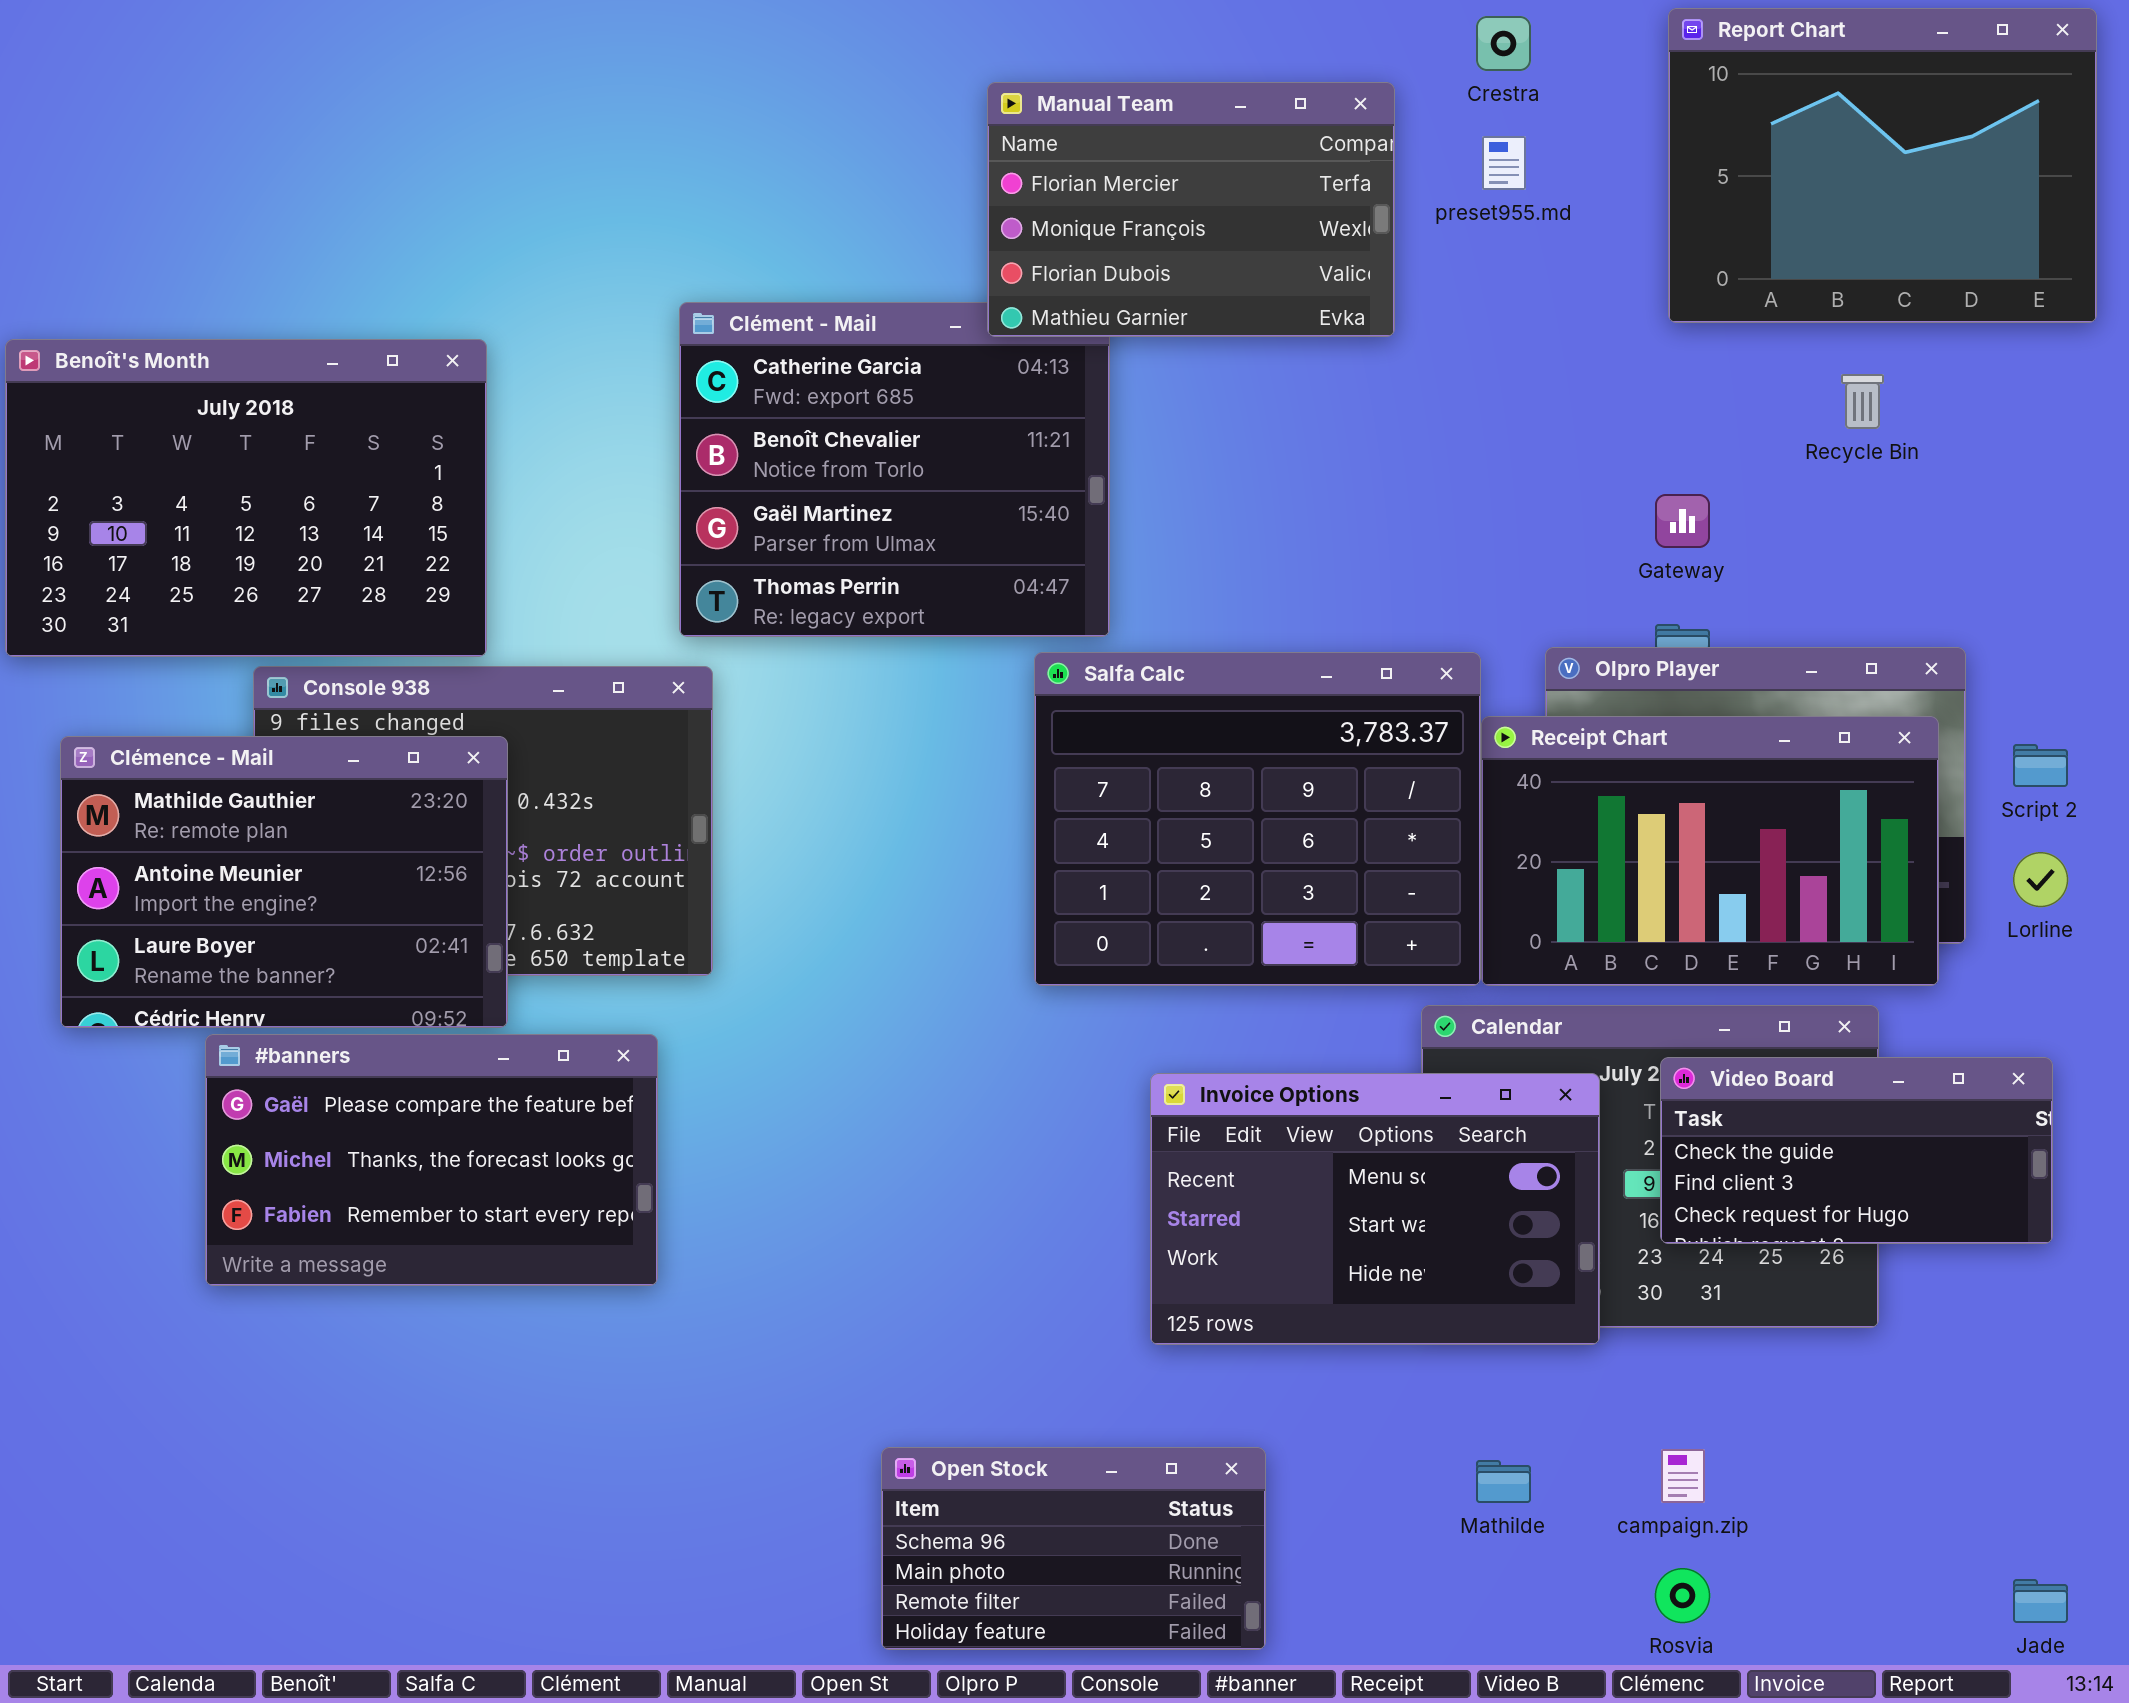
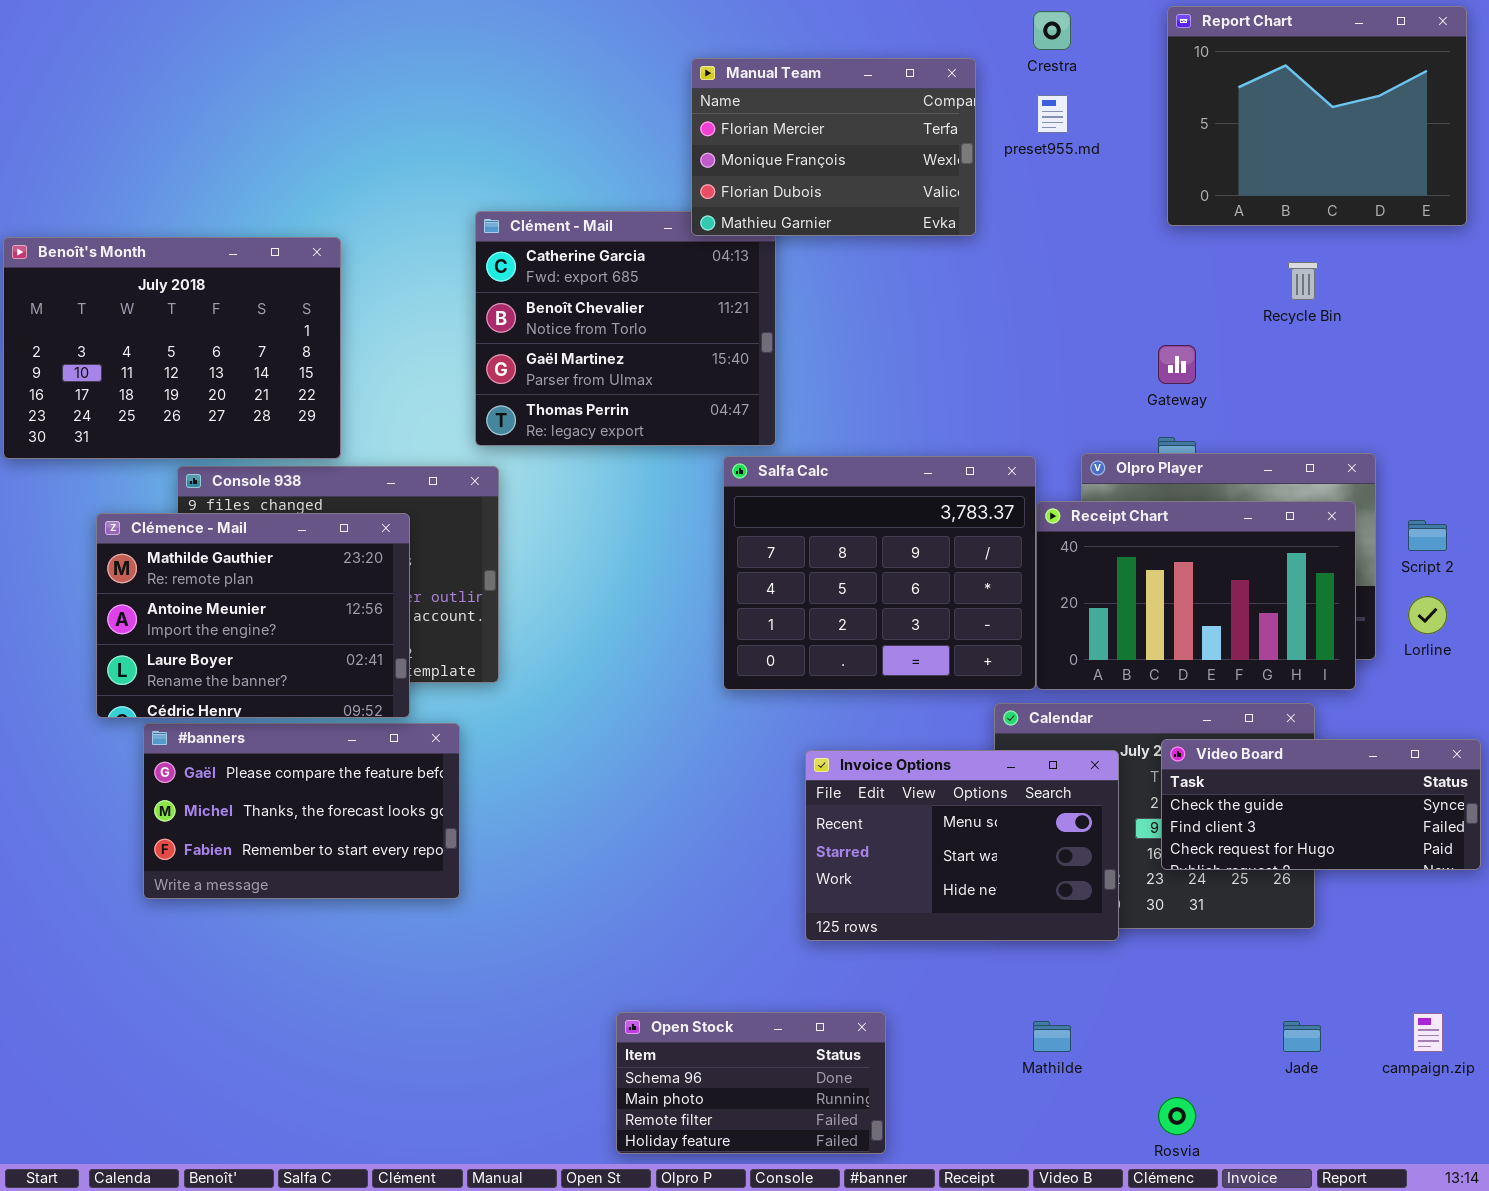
Clémence - Mail: [60,736,508,1028] -> [96,513,410,718], moved
Video Board: [1660,1057,2053,1244] -> [1161,739,1481,870], resized
campaign.zip: [1661,1449,1705,1503] -> [1413,1013,1443,1052], moved
Jade: [2013,1579,2068,1623] -> [1283,1021,1321,1052], moved

